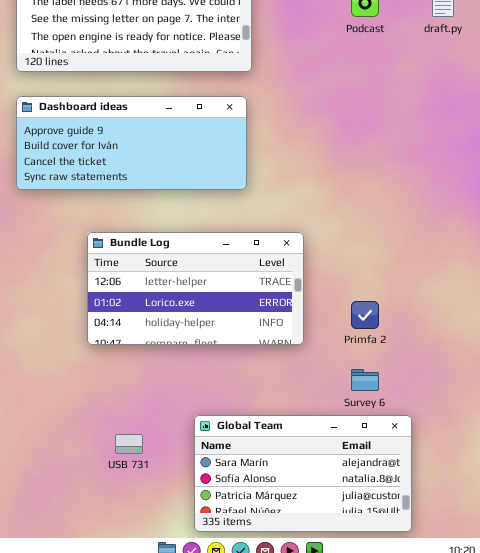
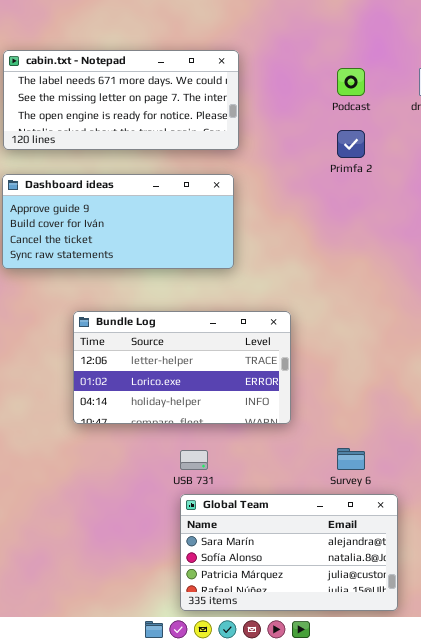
Primfa 2: [351,301,379,329] -> [337,130,365,158], moved
USB 731: [115,434,143,454] -> [180,450,208,470], moved

